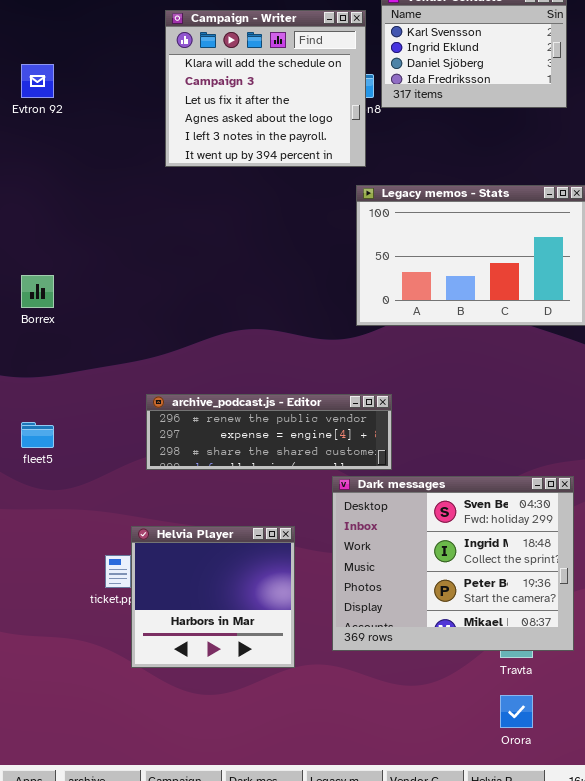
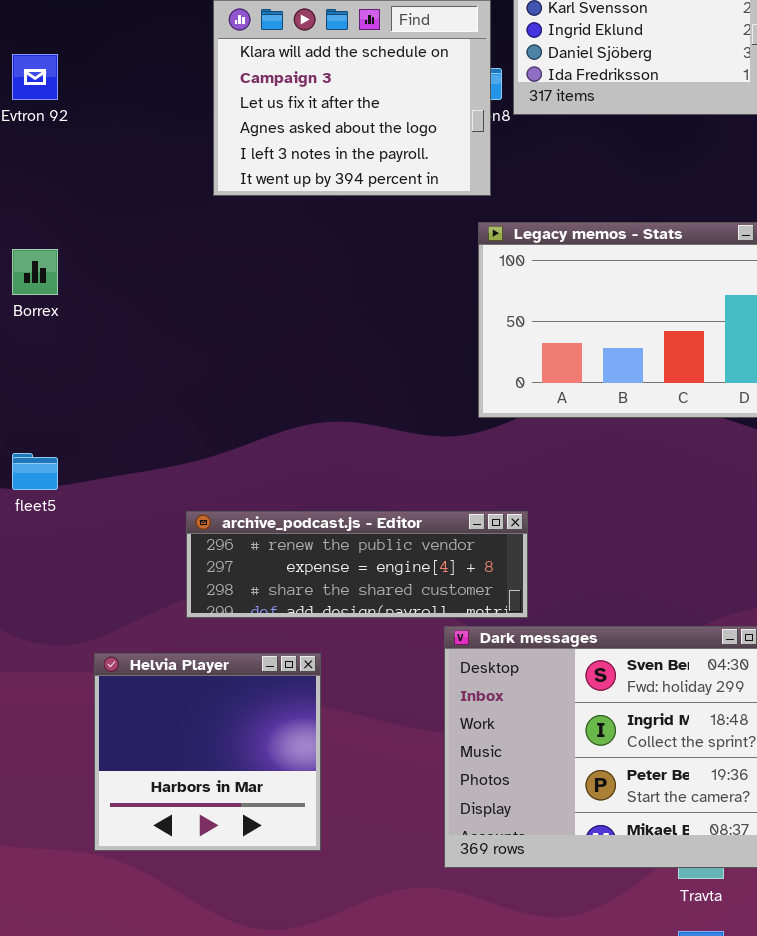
Borrex: [21,275,54,308] -> [12,249,58,295], moved
fleet5: [21,422,54,448] -> [12,453,58,490], moved
Helvia Player: [131,526,295,668] -> [94,653,321,851], moved

